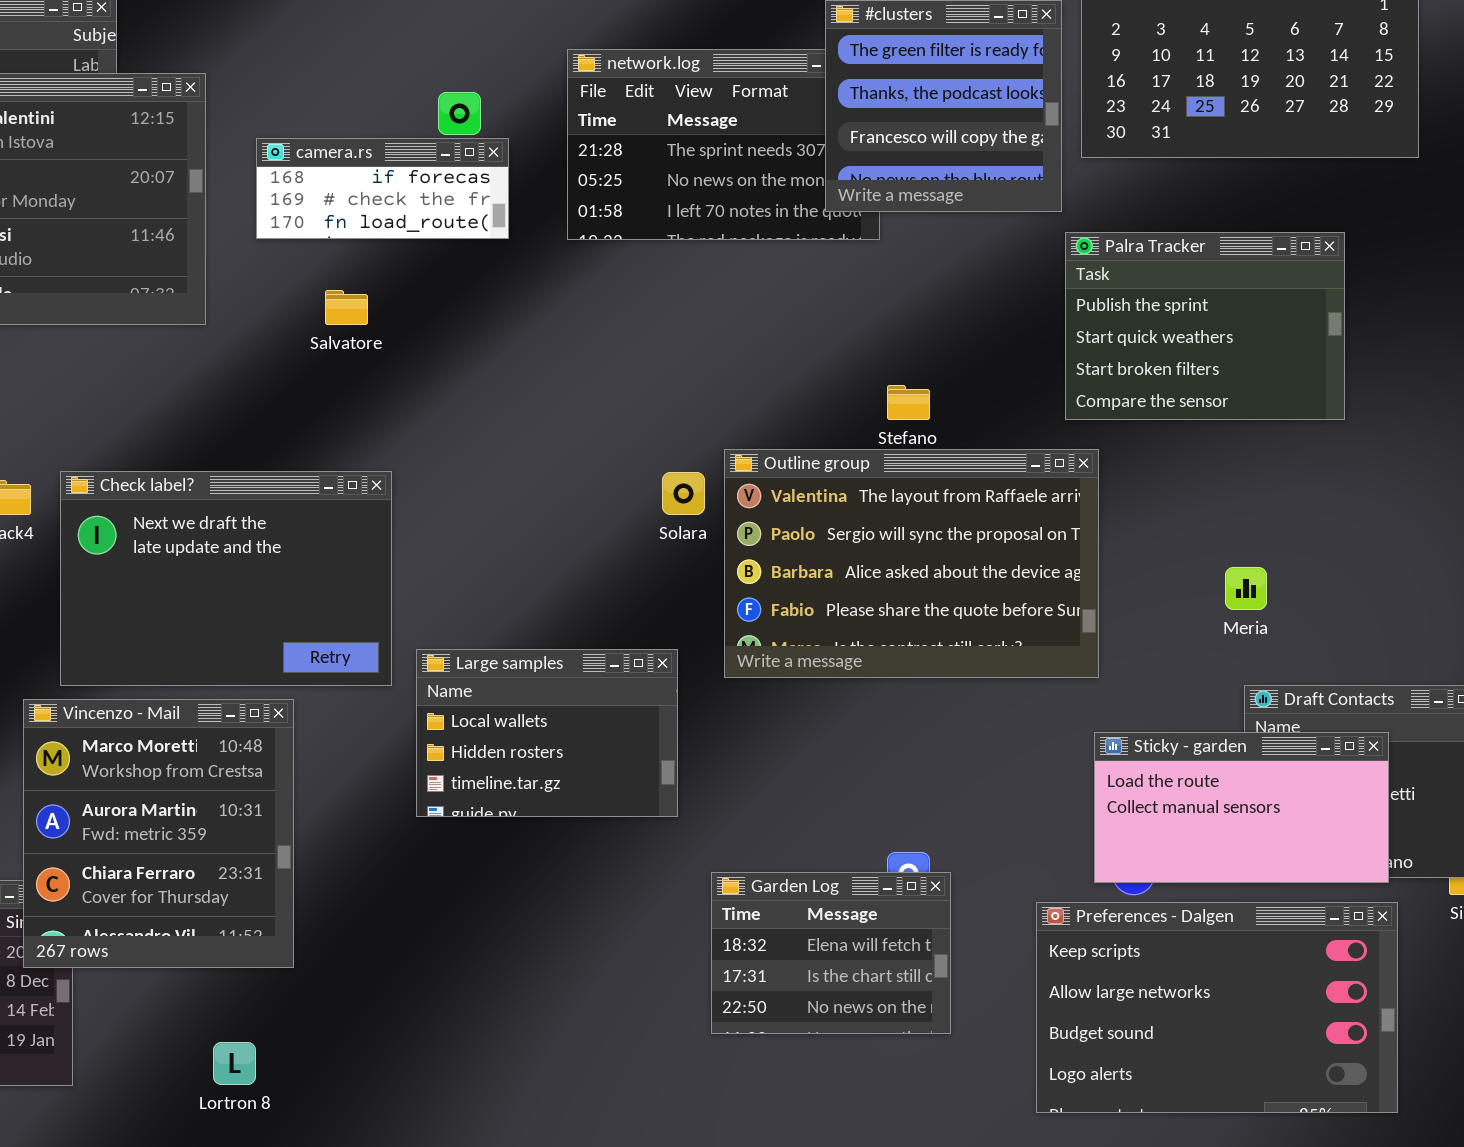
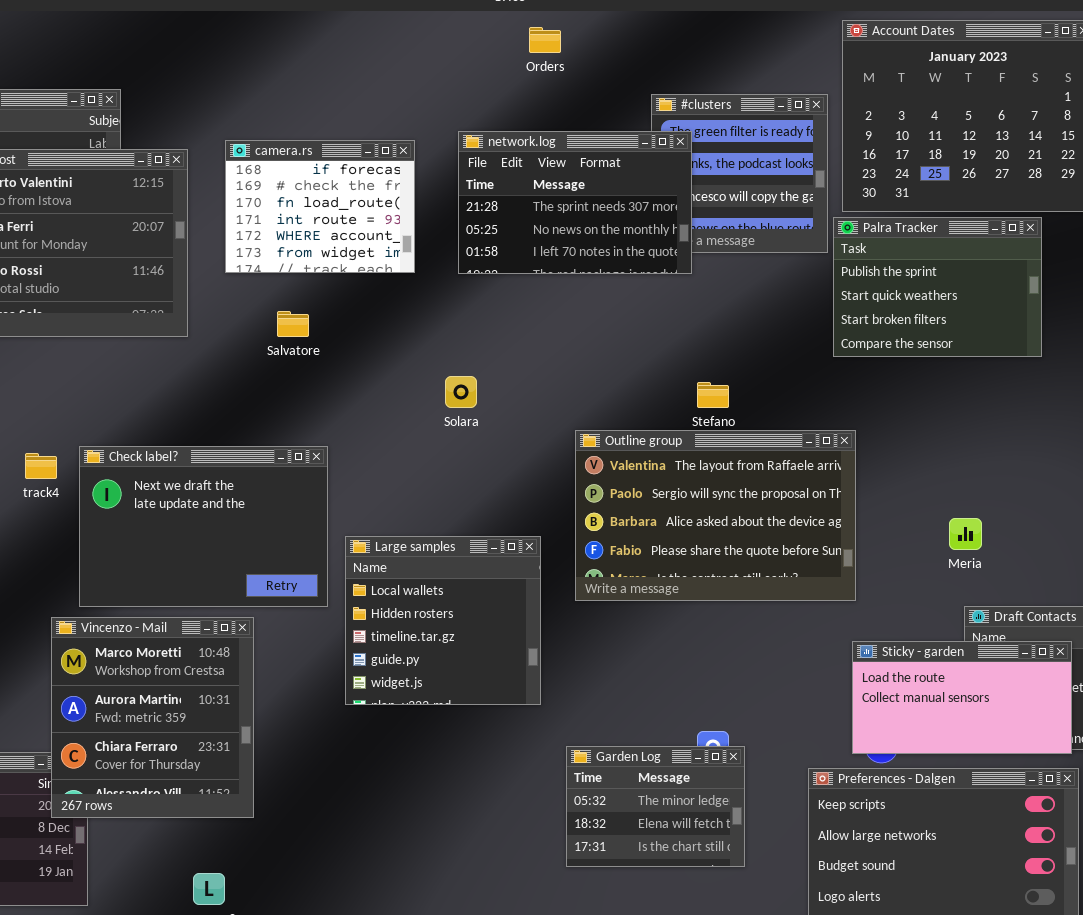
network.log: [567,49,880,240] -> [458,131,692,274], raised
camera.rs: [256,138,509,239] -> [225,140,415,273], resized
Palra Tracker: [1065,232,1345,420] -> [833,217,1042,357], moved
Solara: [662,472,705,515] -> [445,376,477,408], moved
Large samples: [416,649,678,817] -> [345,536,541,705], resized
Garden Log: [711,872,951,1034] -> [566,746,745,867], scrolled up 1 row

